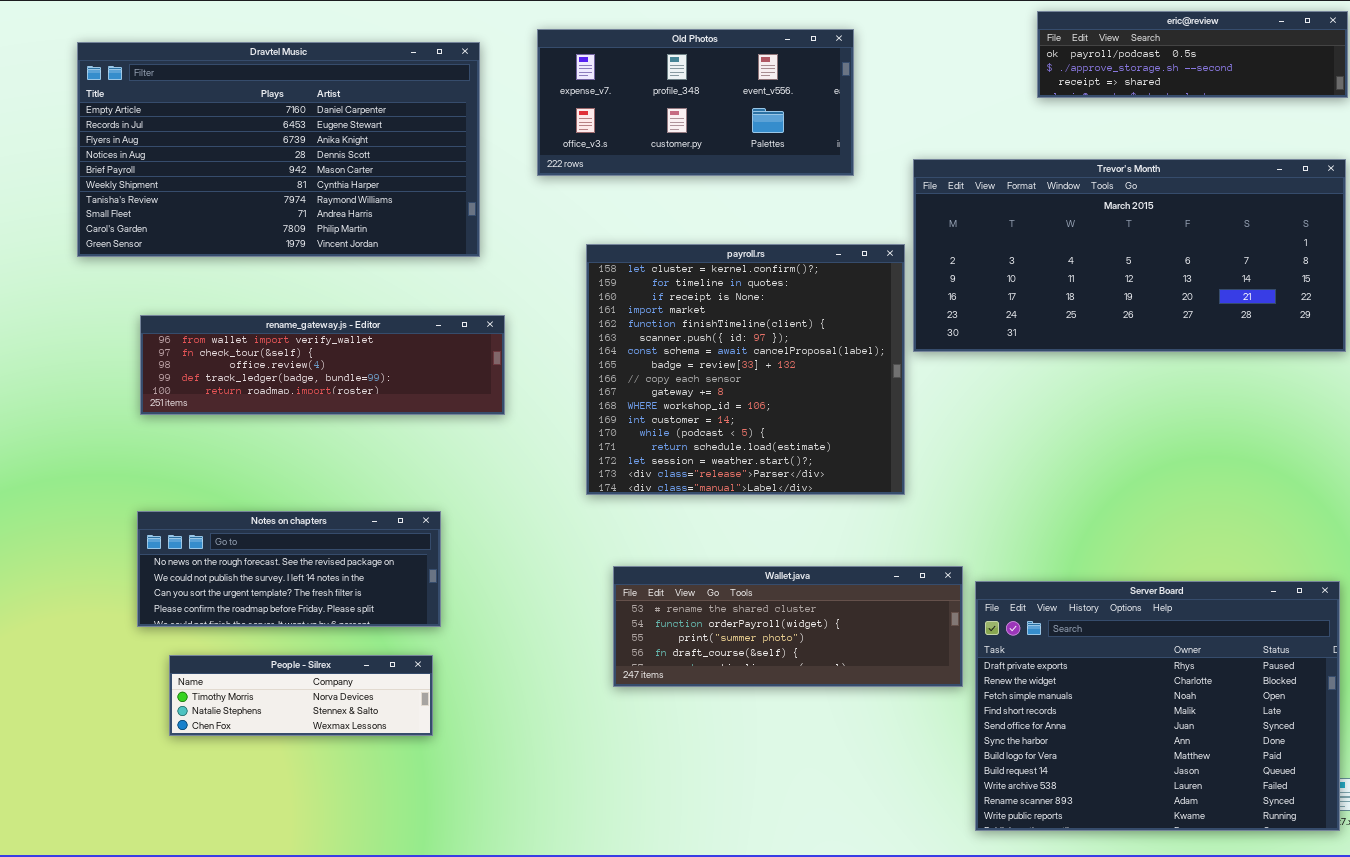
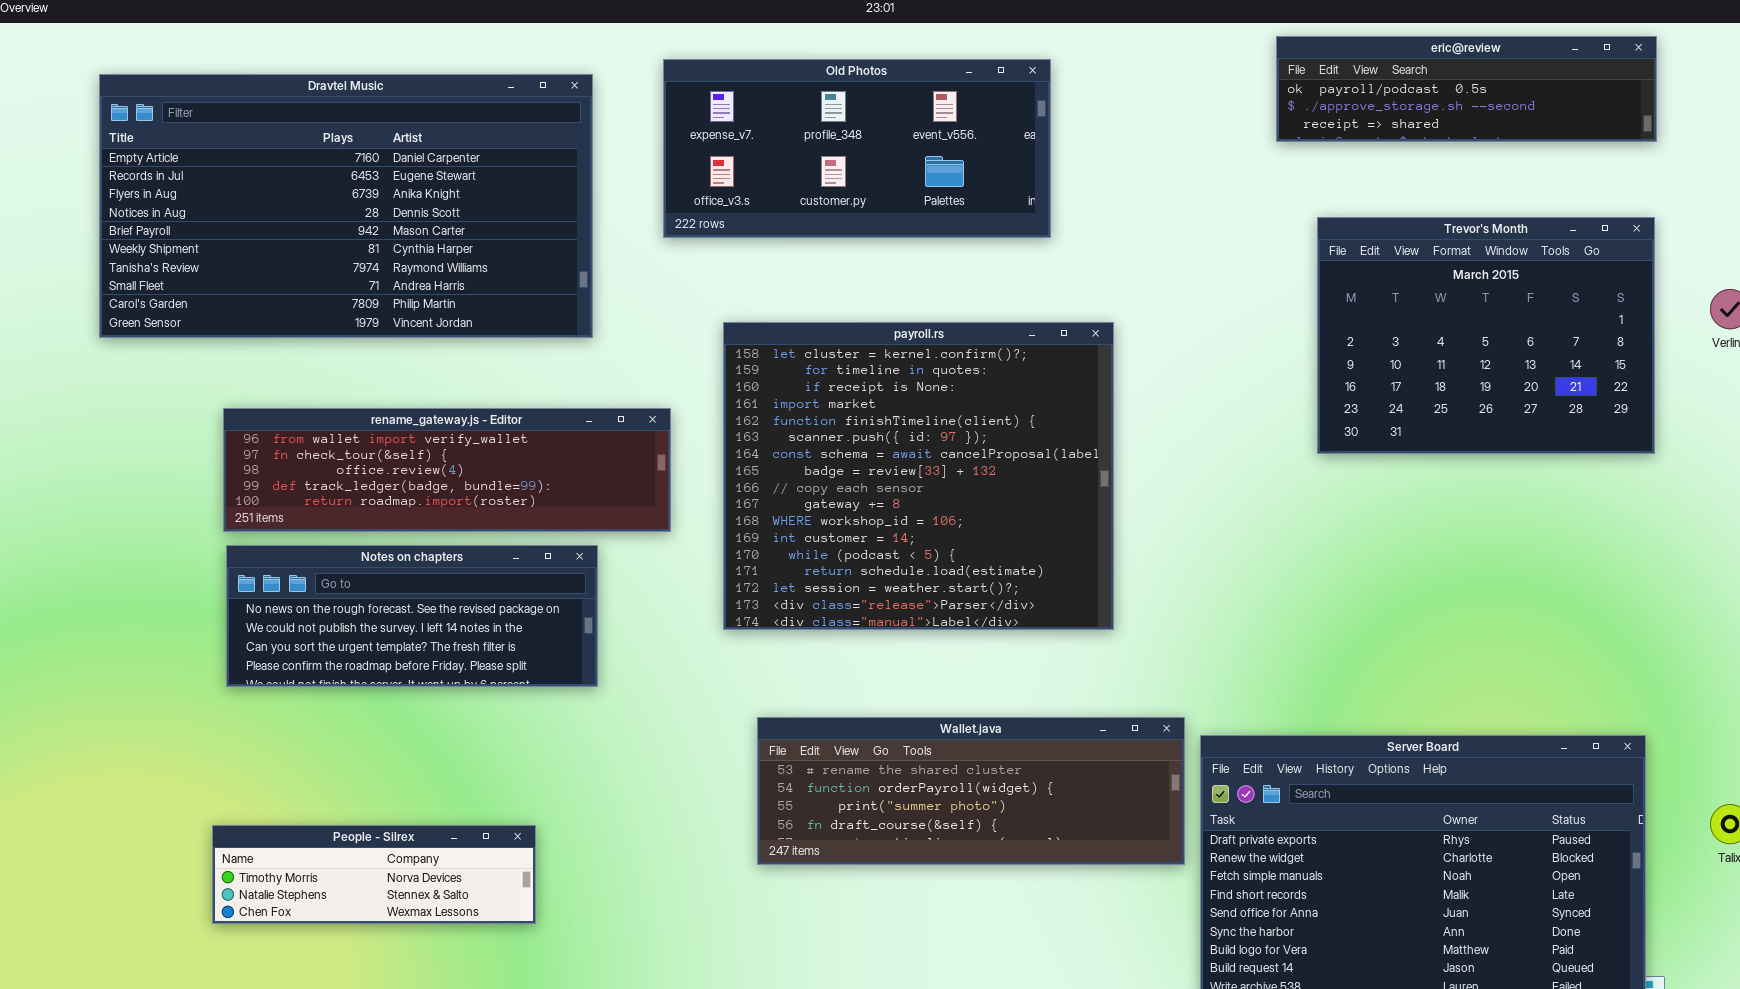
Trevor's Month: [913,159,1346,352] -> [1317,217,1655,454], resized
rename_gateway.js - Editor: [140,315,505,415] -> [223,408,671,532], moved
Notes on chapters: [137,511,441,627] -> [226,545,598,687], moved

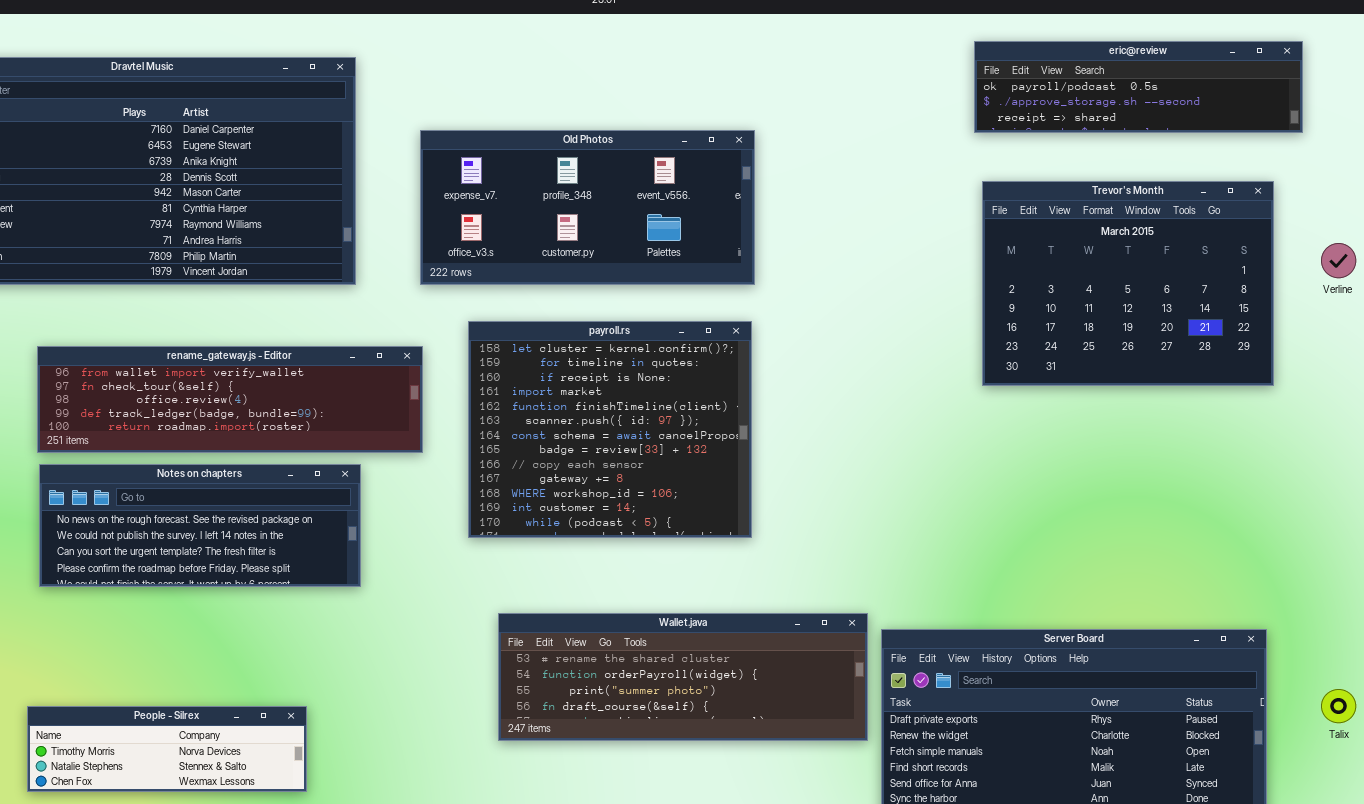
eric@review: [1276,36,1657,142] -> [974,41,1303,133], moved
Old Photos: [663,59,1051,238] -> [420,130,755,285], moved
payroll.rs: [723,322,1114,630] -> [468,321,752,538], resized

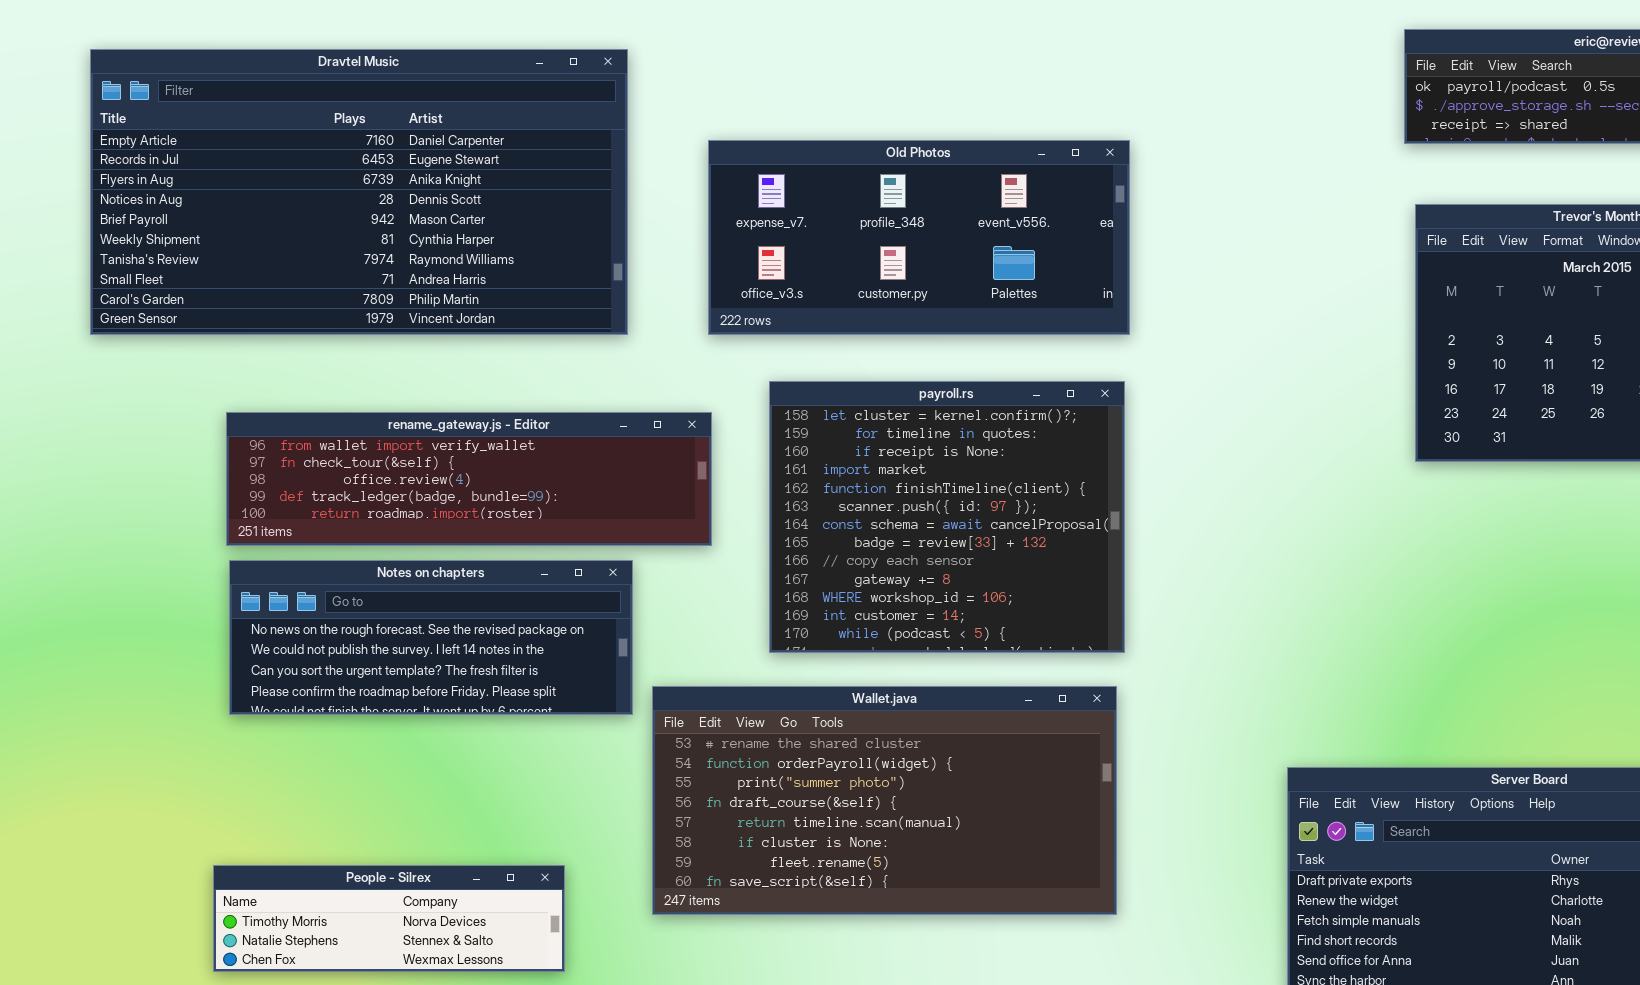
Wallet.java: [498,613,868,741] -> [652,686,1117,915], moved, resized

